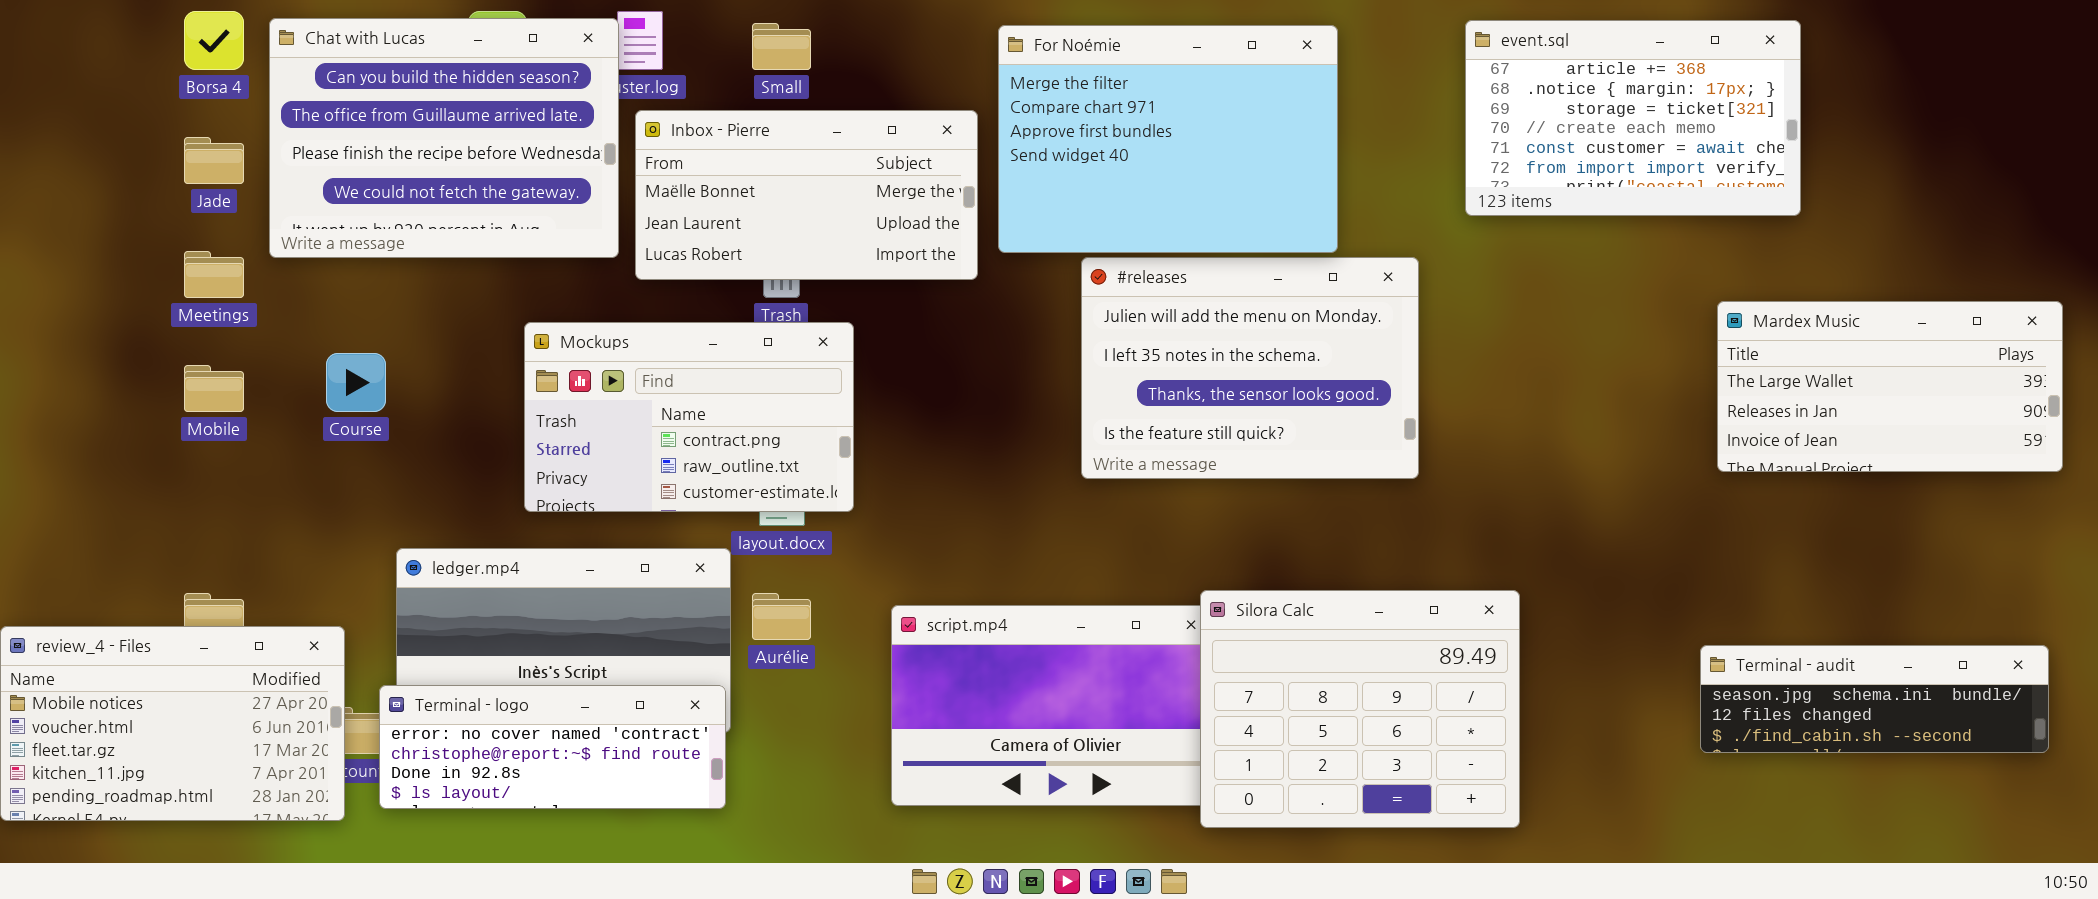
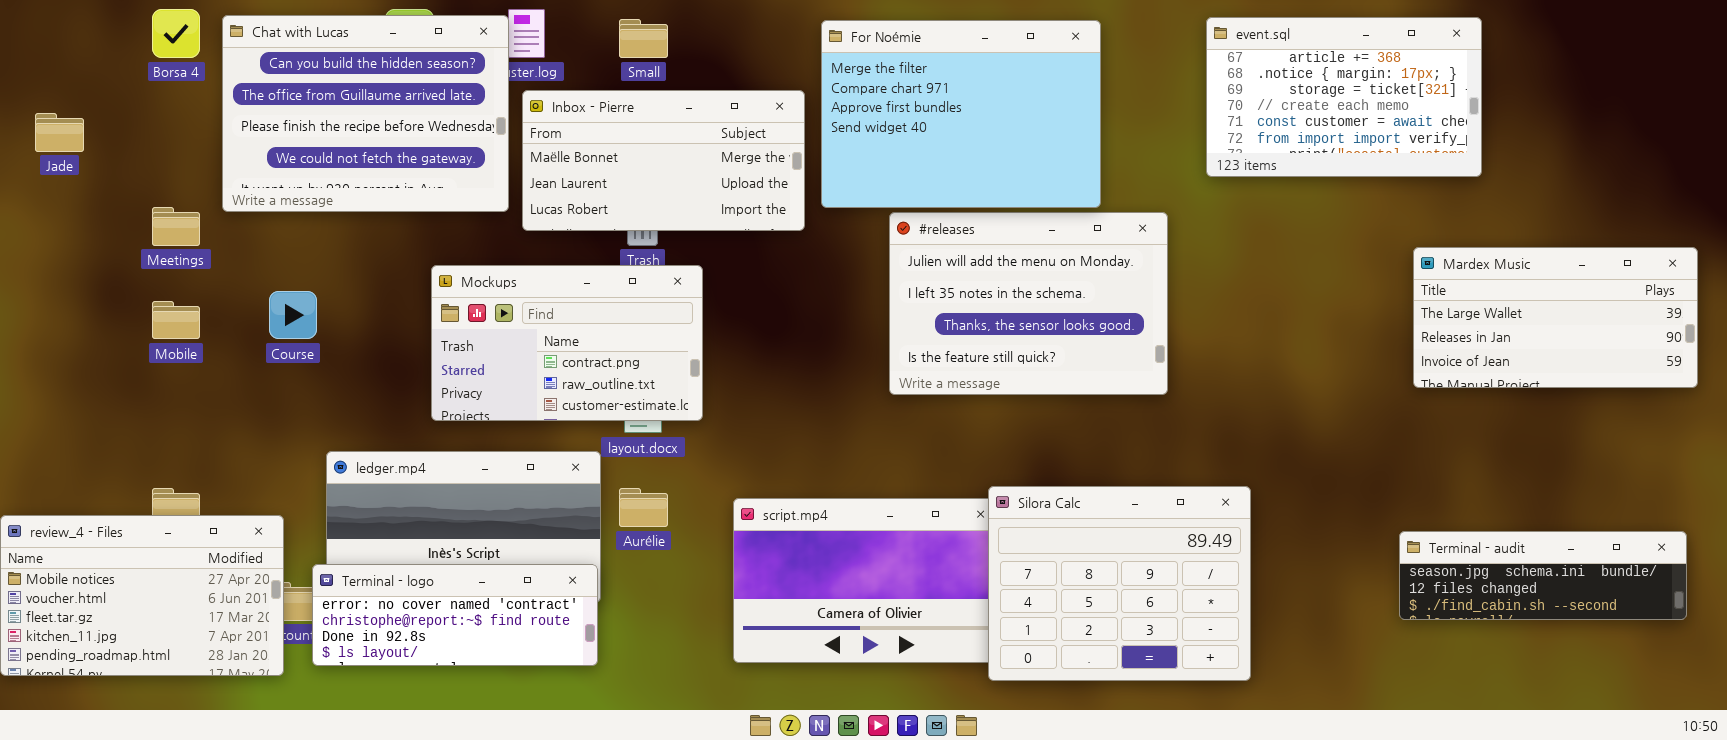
Jade: [184,137,244,184] -> [35,113,84,152], moved

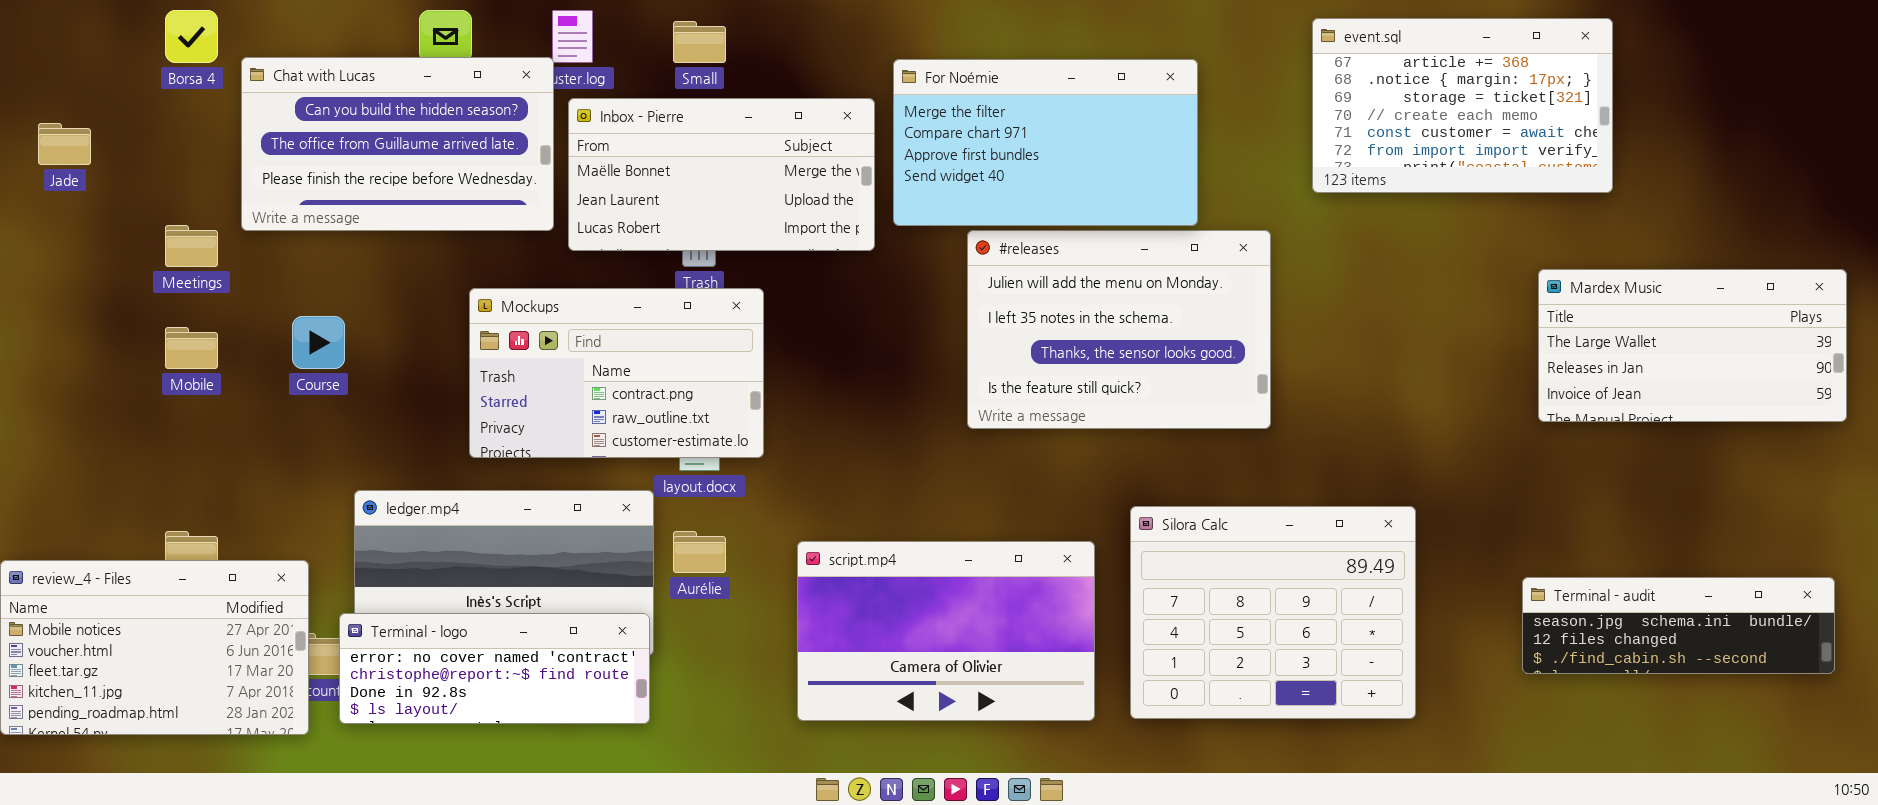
Chat with Lucas: [222,15,509,212] -> [241,57,554,231], resized
For Noémie: [821,20,1101,208] -> [893,59,1198,226], resized
Silora Calc: [988,486,1251,681] -> [1130,506,1416,719], moved

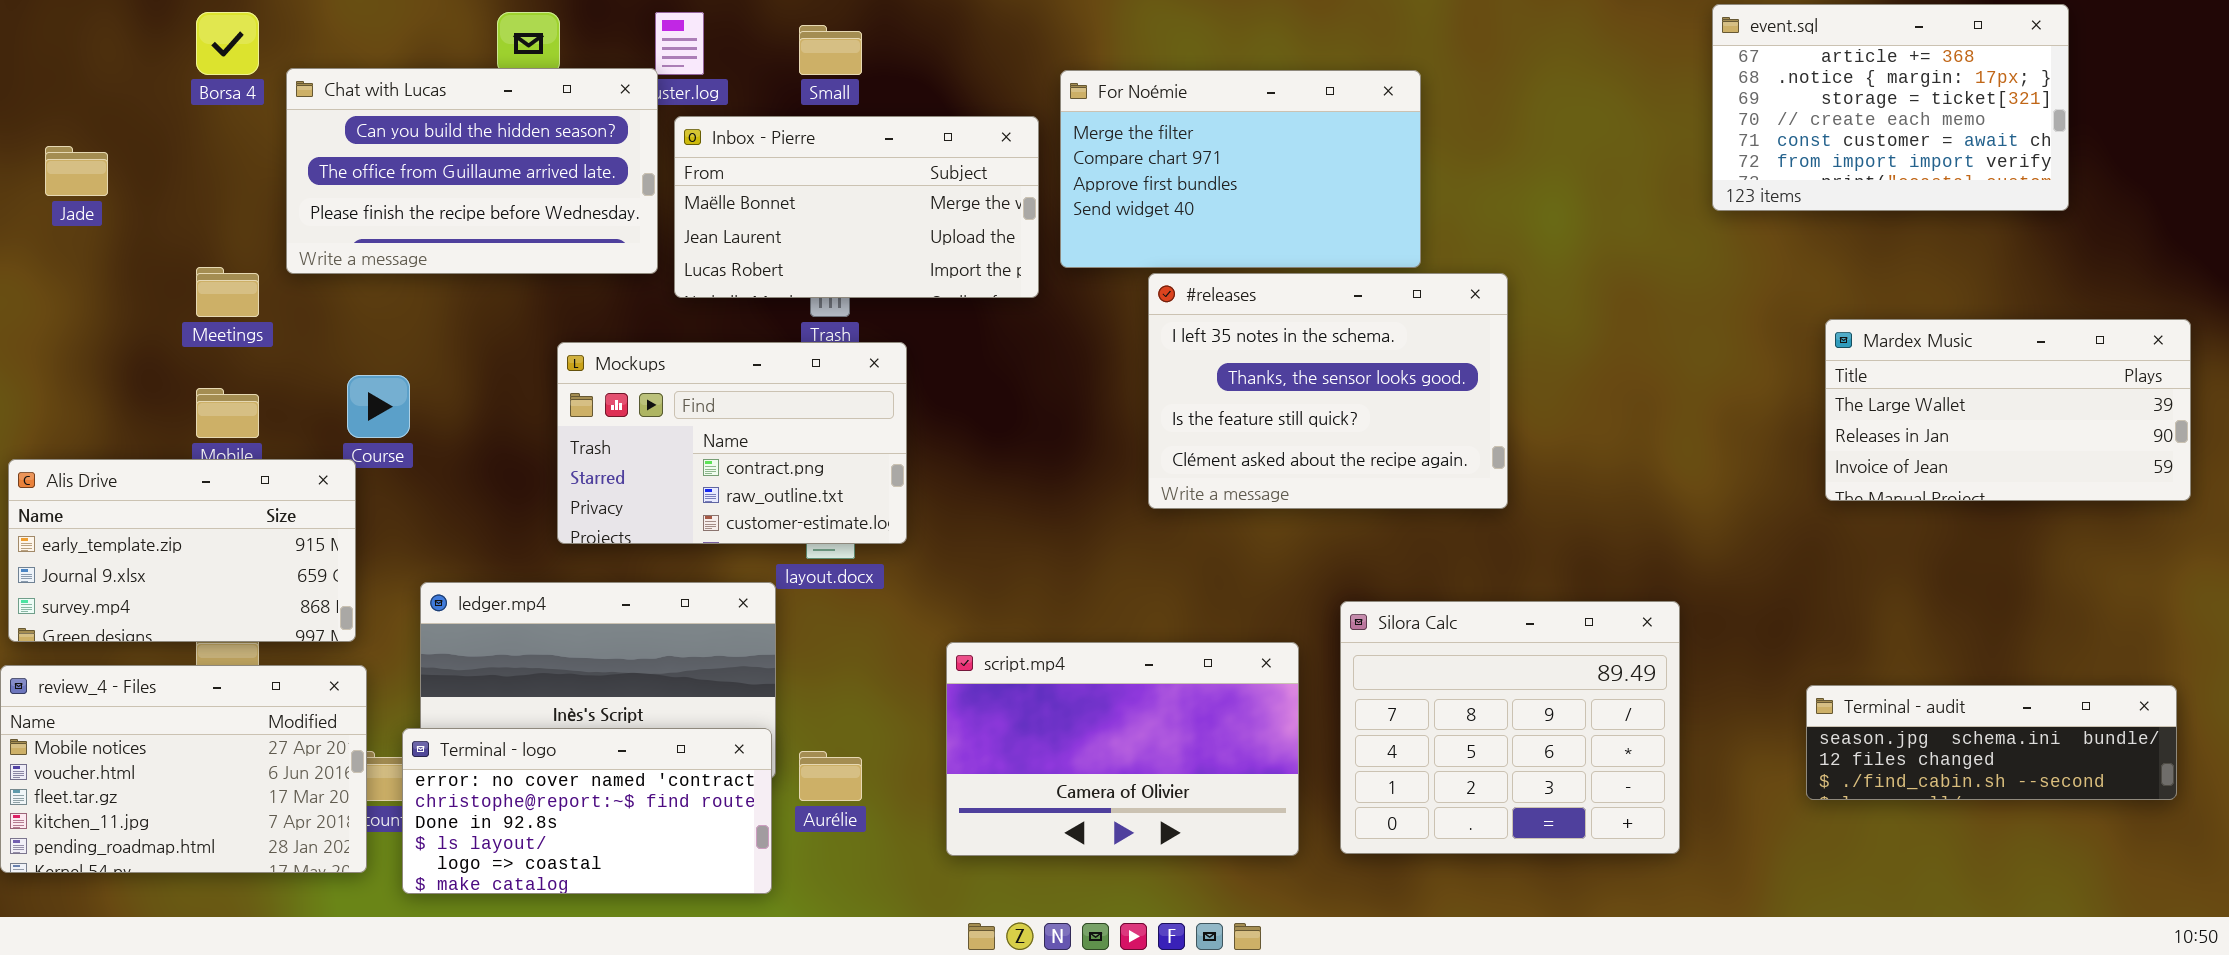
event.sql: [1312,18,1613,193] -> [1712,4,2069,211], moved
#releases: [967,230,1271,429] -> [1148,273,1508,509], scrolled down 1 row
Alis Drive: none -> [8,459,356,642], opened
Aurélie: [673,531,726,573] -> [799,751,862,801], moved
Terminal - logo: [339,613,650,724] -> [402,728,772,894], resized

